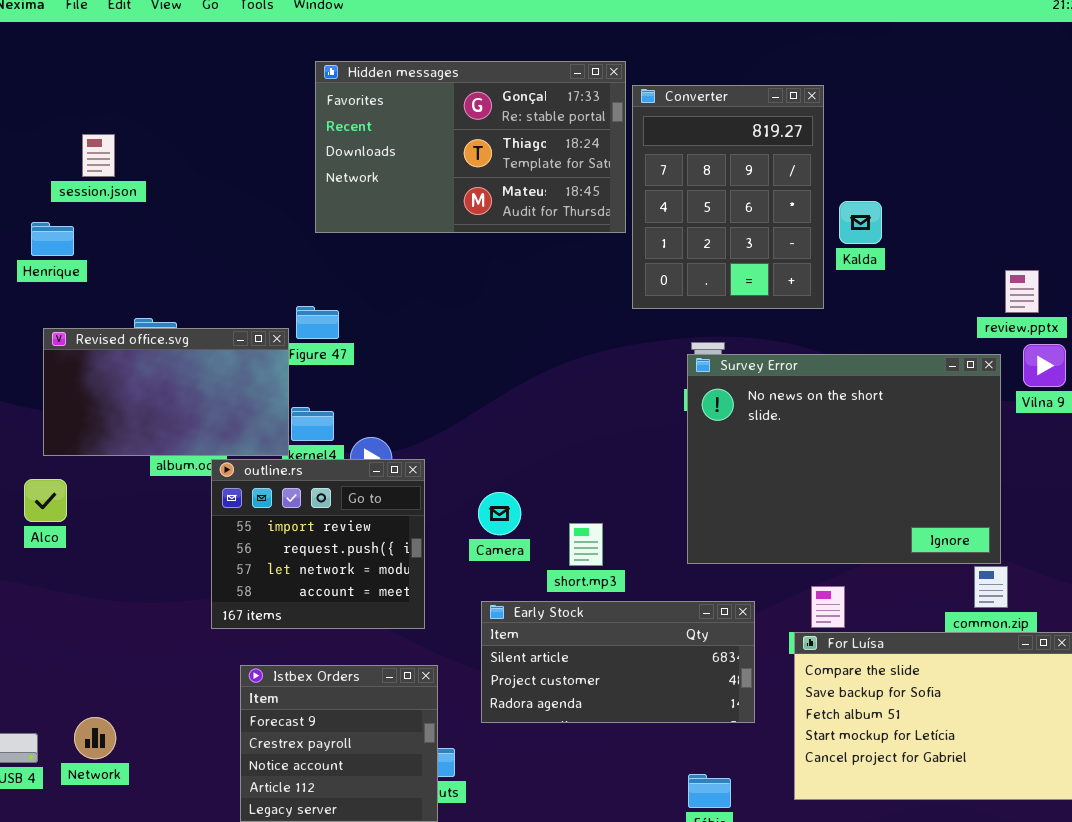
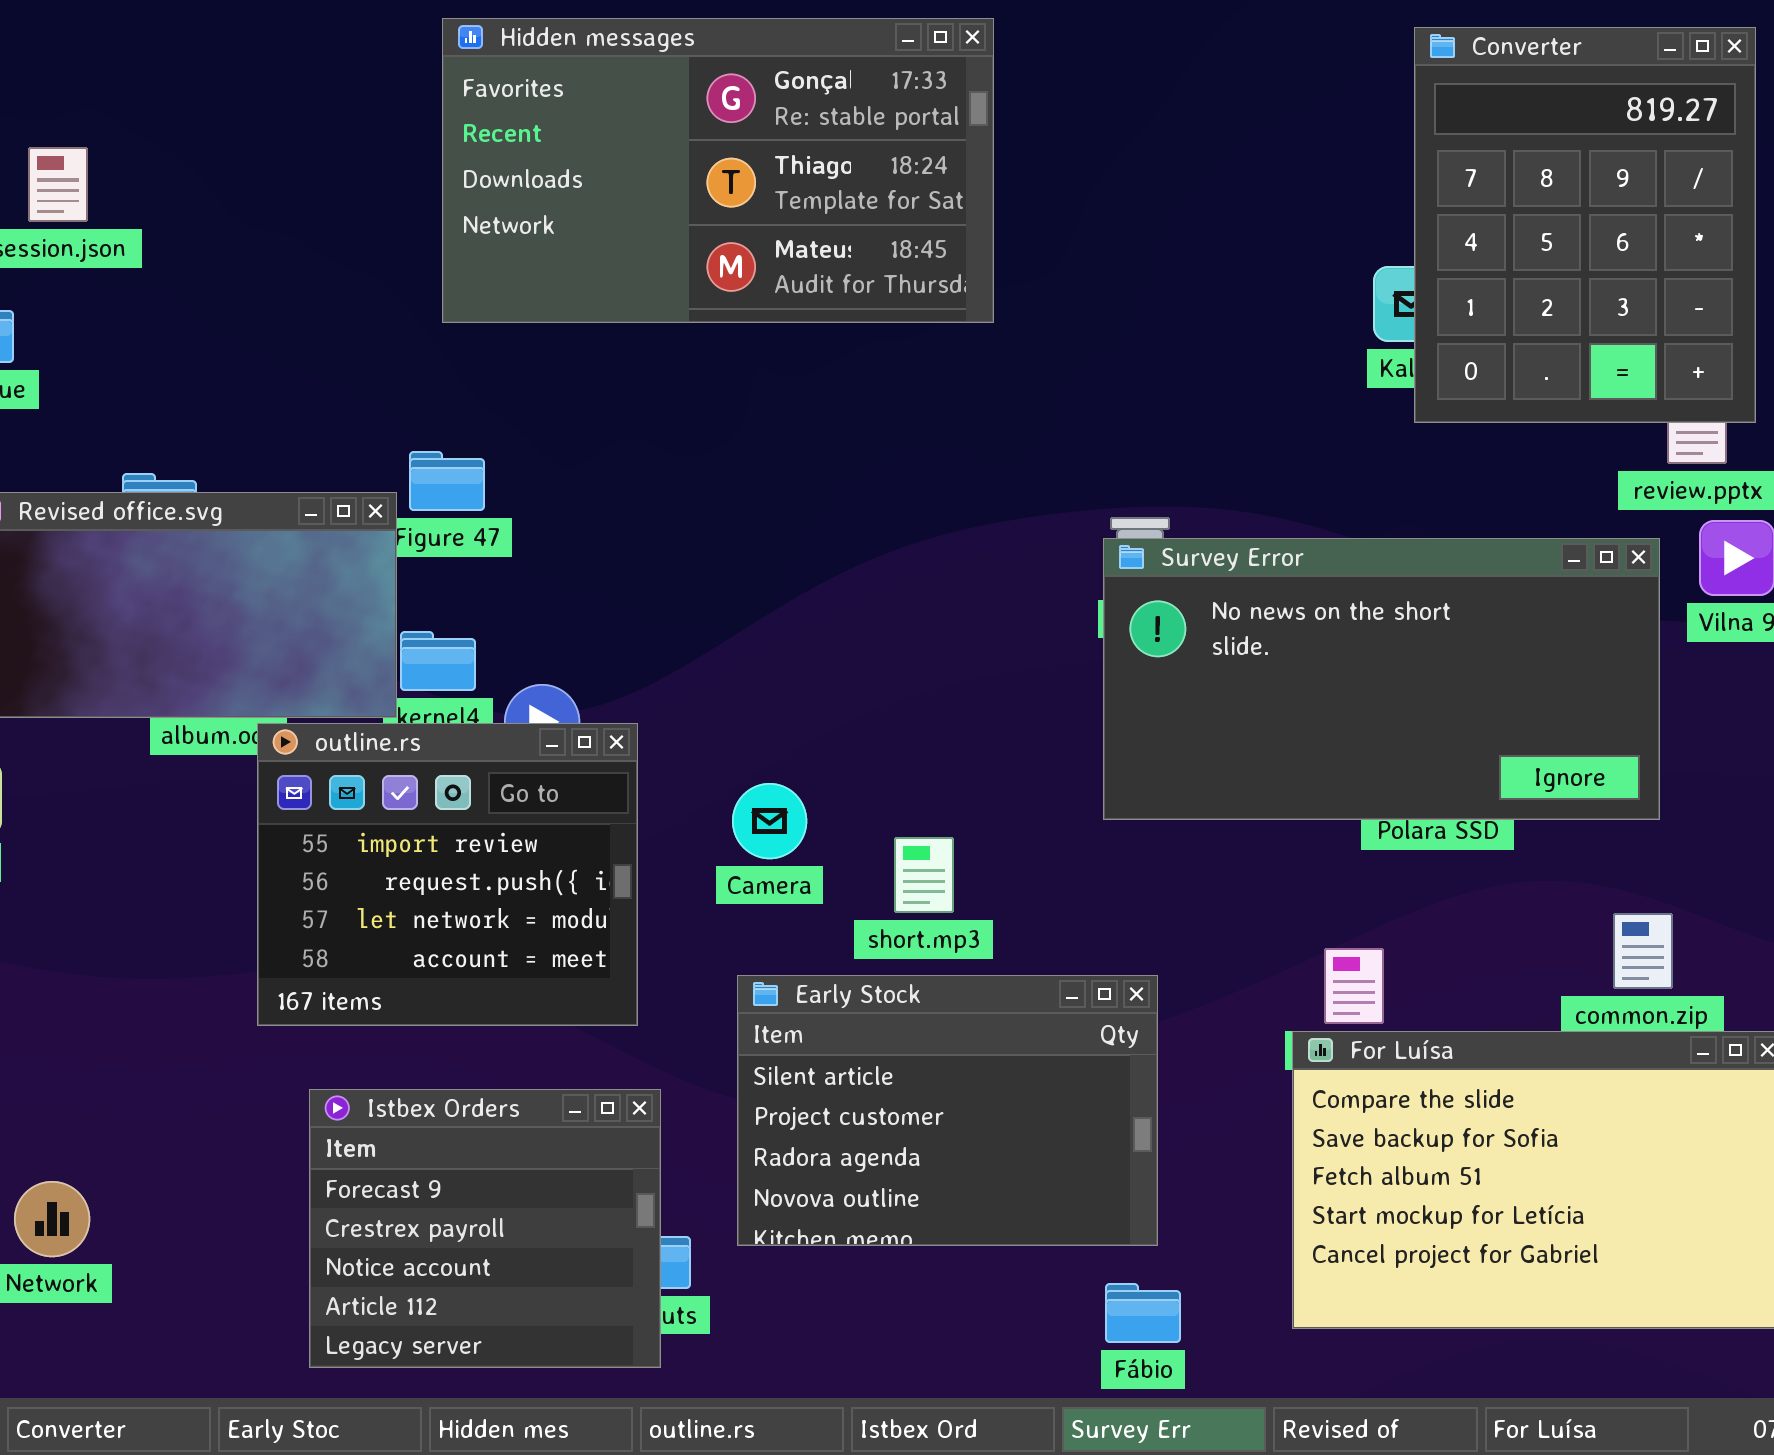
Converter: [632,85,824,309] -> [1414,27,1756,423], moved
Survey Error: [687,354,1001,564] -> [1103,538,1660,820], resized
Early Stock: [481,601,755,723] -> [737,975,1158,1246], resized

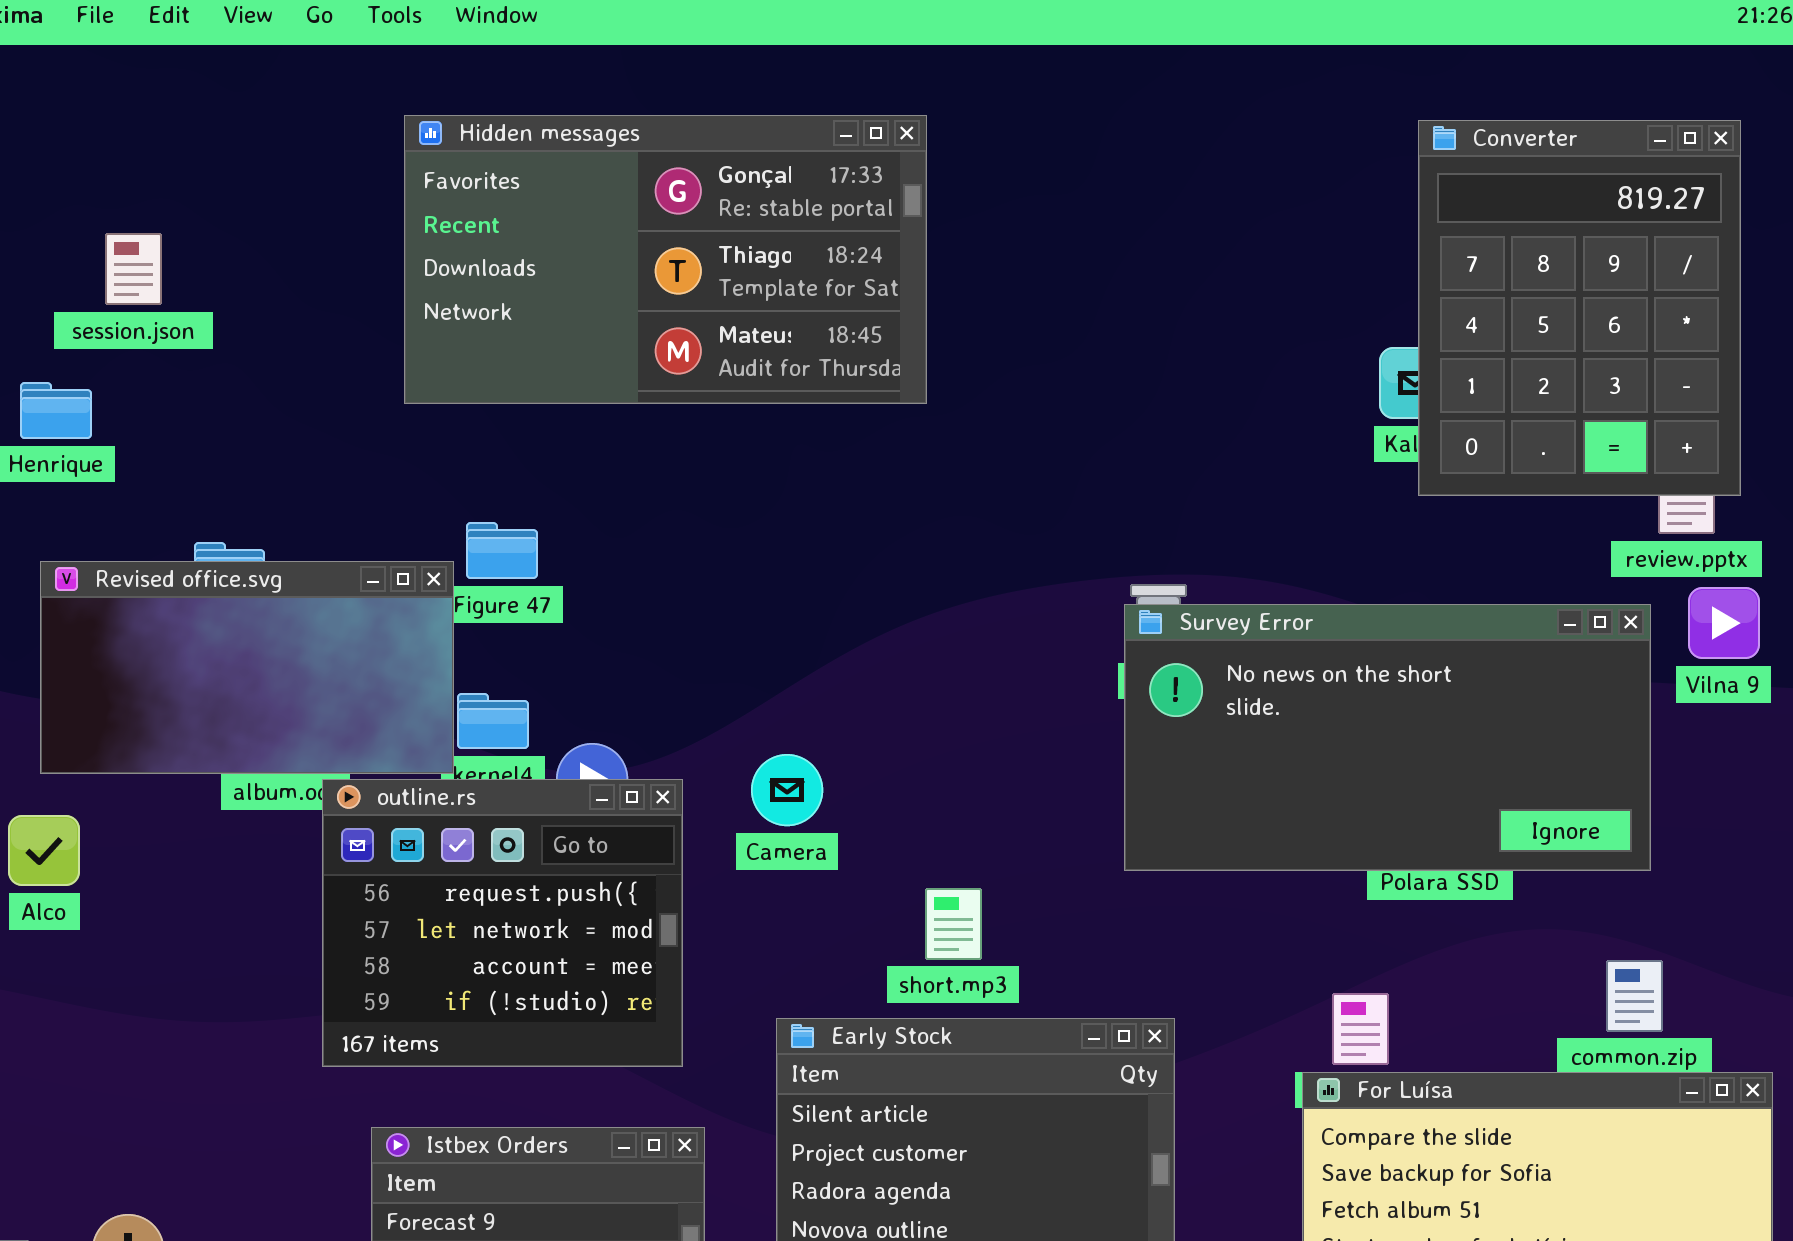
Hidden messages: [442,18,994,323] -> [404,115,927,404], moved
outline.rs: [257,723,638,1026] -> [322,779,683,1067], scrolled down 1 row
Camera: [732,783,807,859] -> [751,754,823,826], moved

